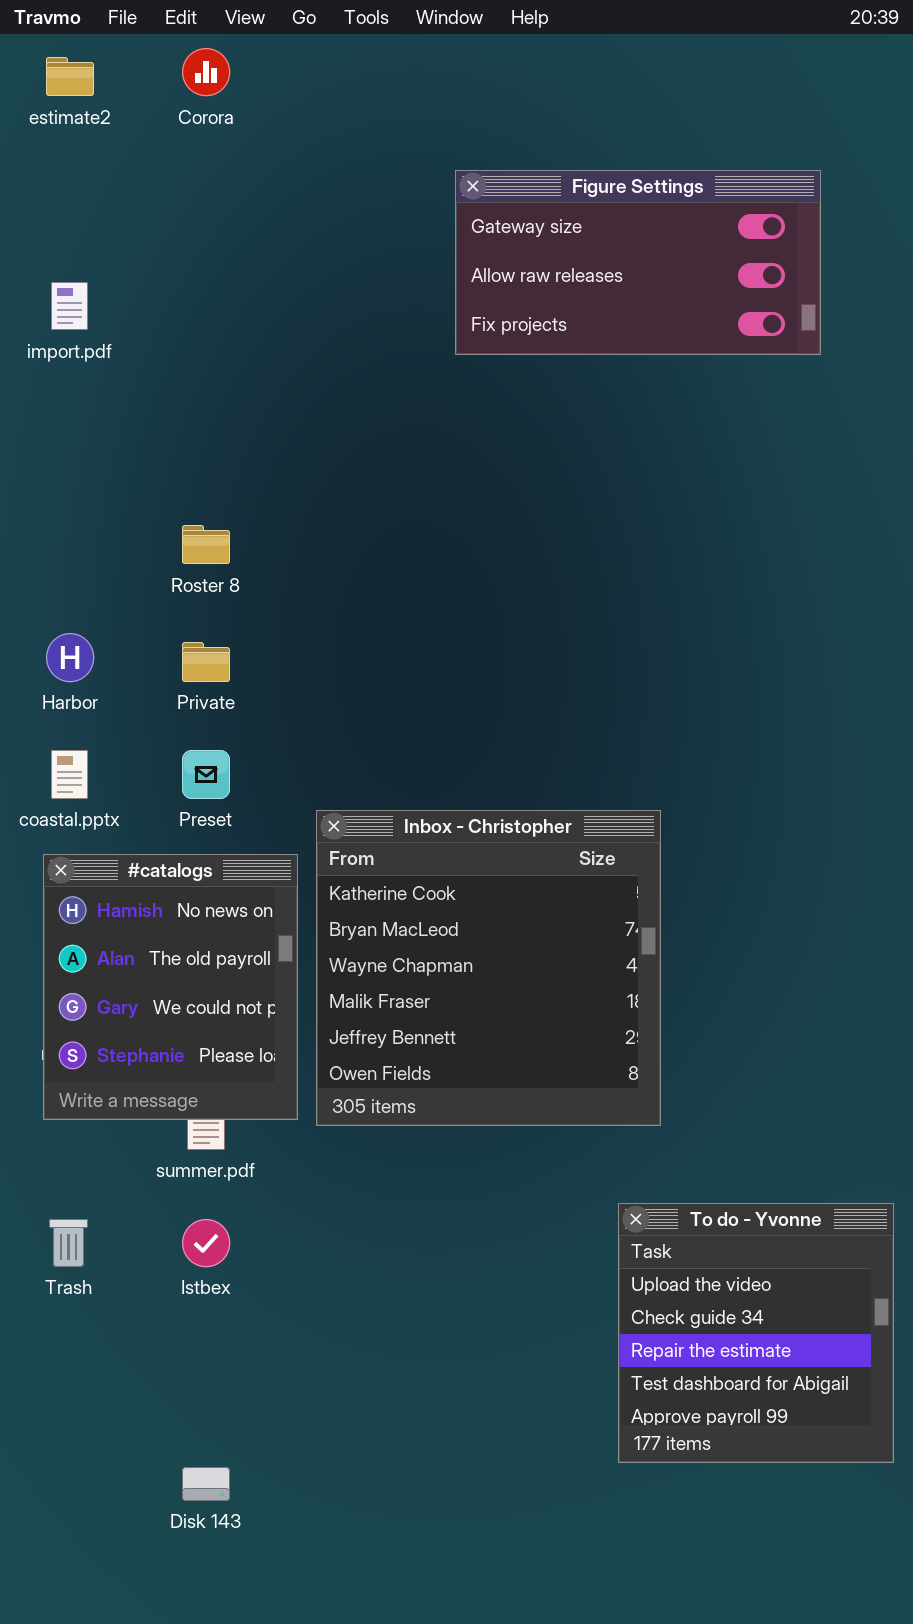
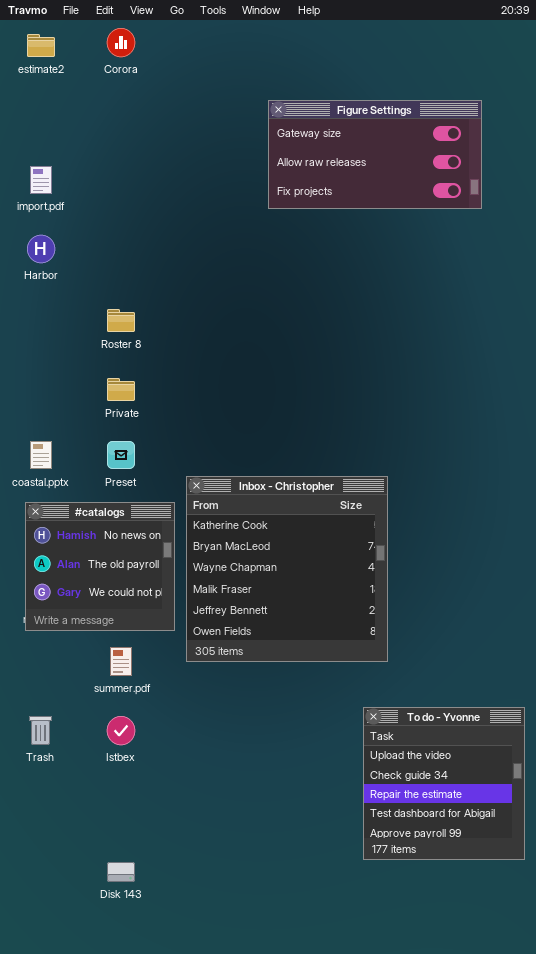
Harbor: [46,633,94,682] -> [27,235,55,263], moved
#catalogs: [43,854,298,1120] -> [25,502,175,631], resized

